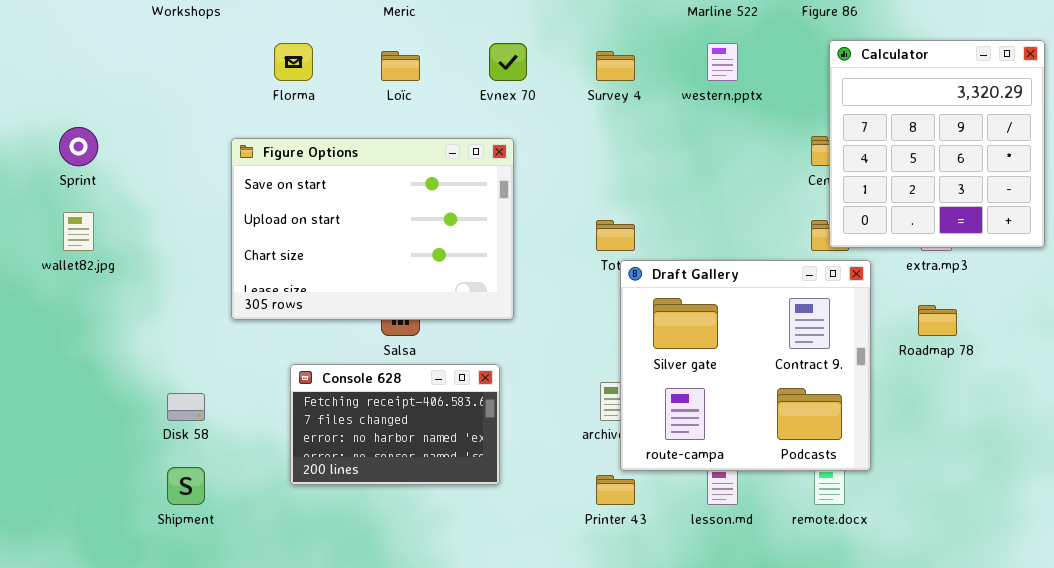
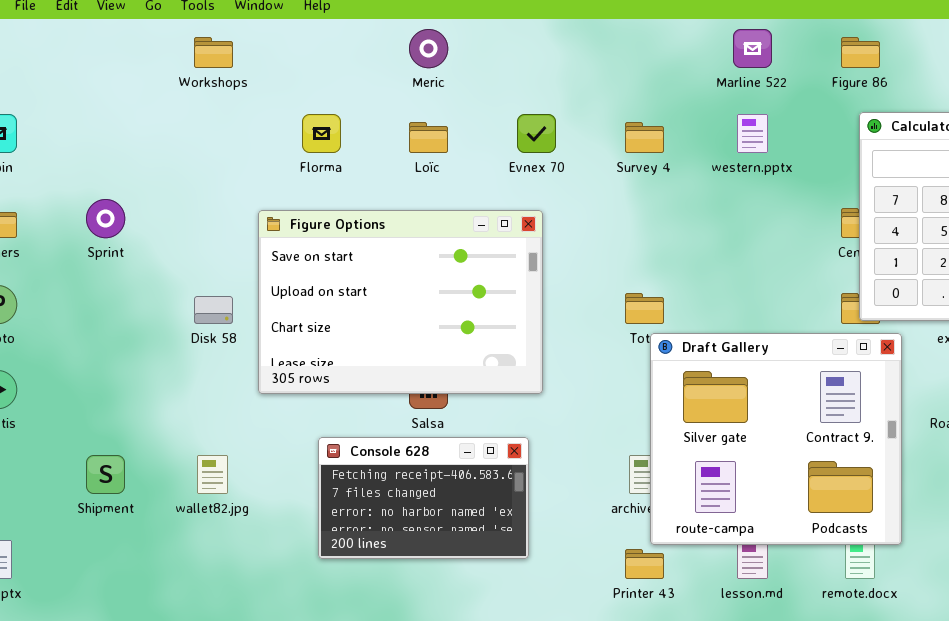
wallet82.jpg: [63,212,94,251] -> [197,455,228,494], moved
Disk 58: [167,393,205,421] -> [194,296,233,324], moved
Shipment: [167,467,205,505] -> [86,455,125,494], moved

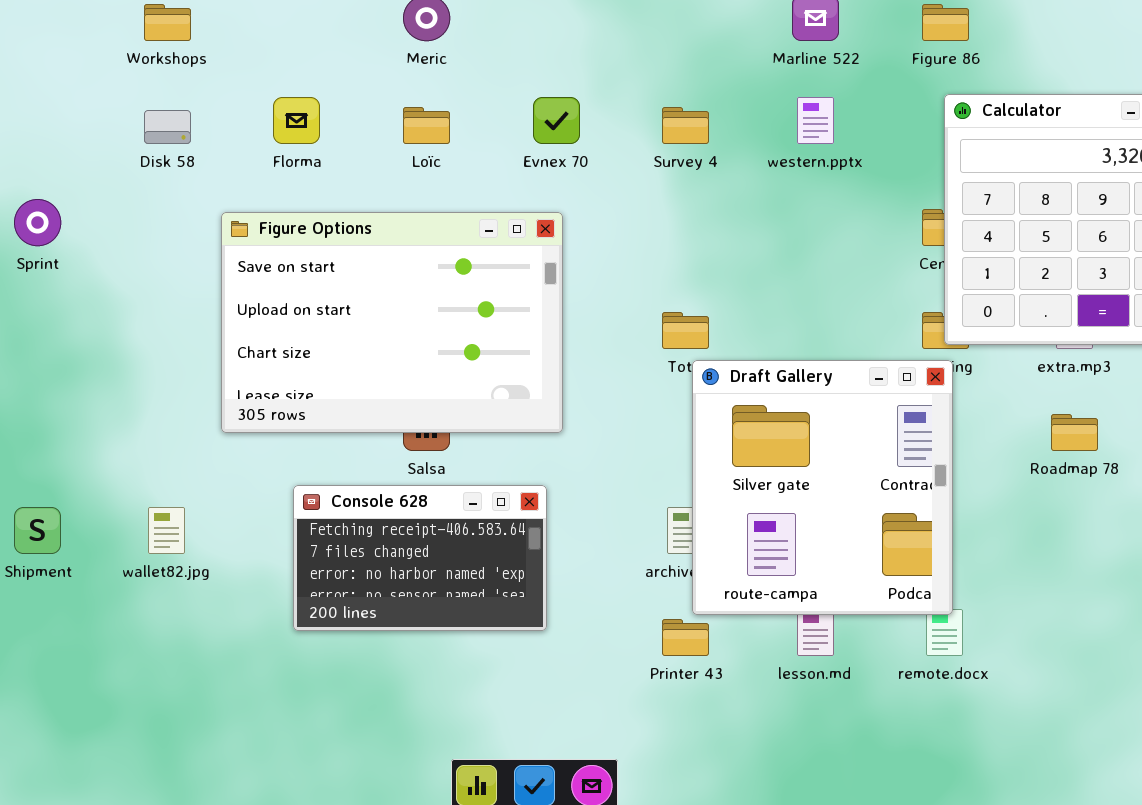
Disk 58: [194,296,233,324] -> [144,110,191,144], moved
Draft Gallery: [650,333,902,545] -> [692,360,953,615], resized

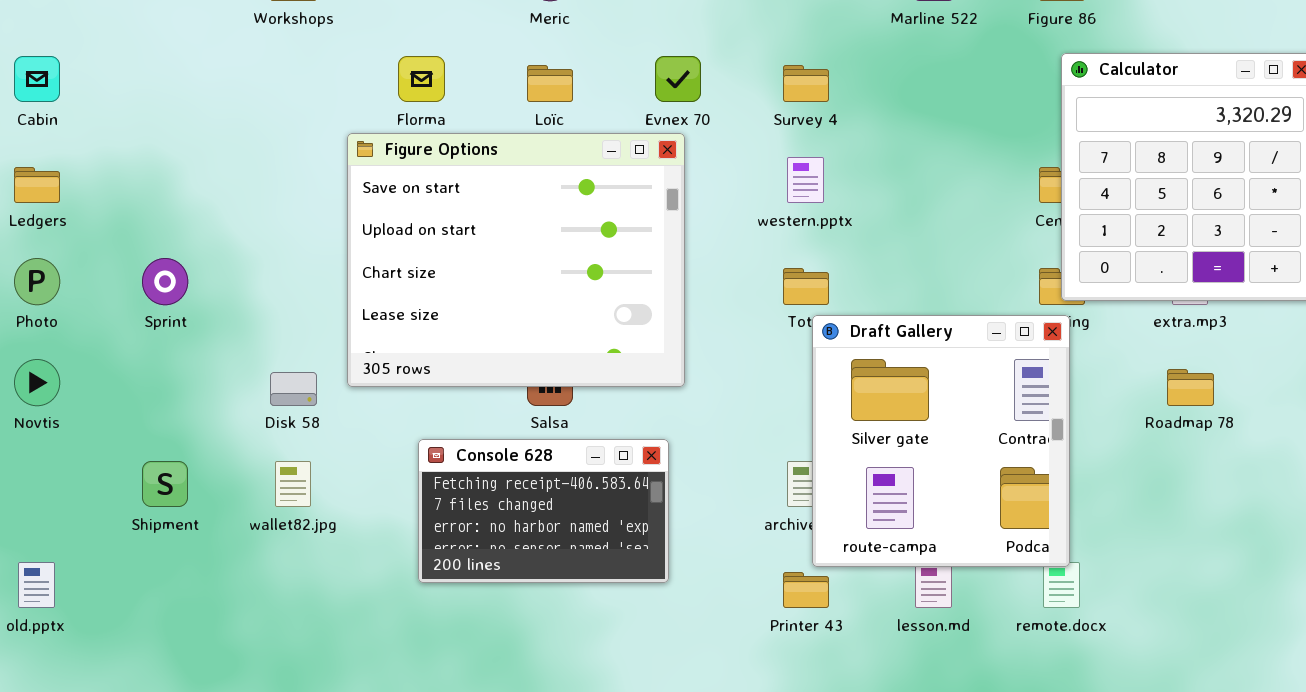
western.pptx: [797,97,834,144] -> [787,157,824,203], moved
Disk 58: [144,110,191,144] -> [270,372,317,406], moved
Sprint: [14,199,61,246] -> [142,258,188,305], moved
Figure Options: [221,212,563,433] -> [347,133,685,387], resized

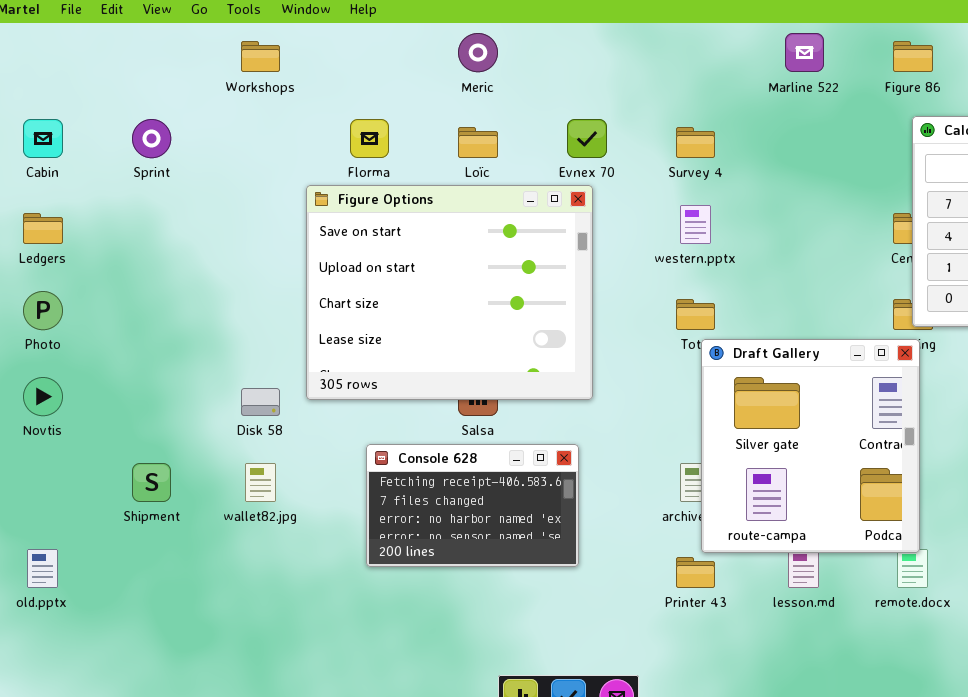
Sprint: [142,258,188,305] -> [132,119,171,158], moved

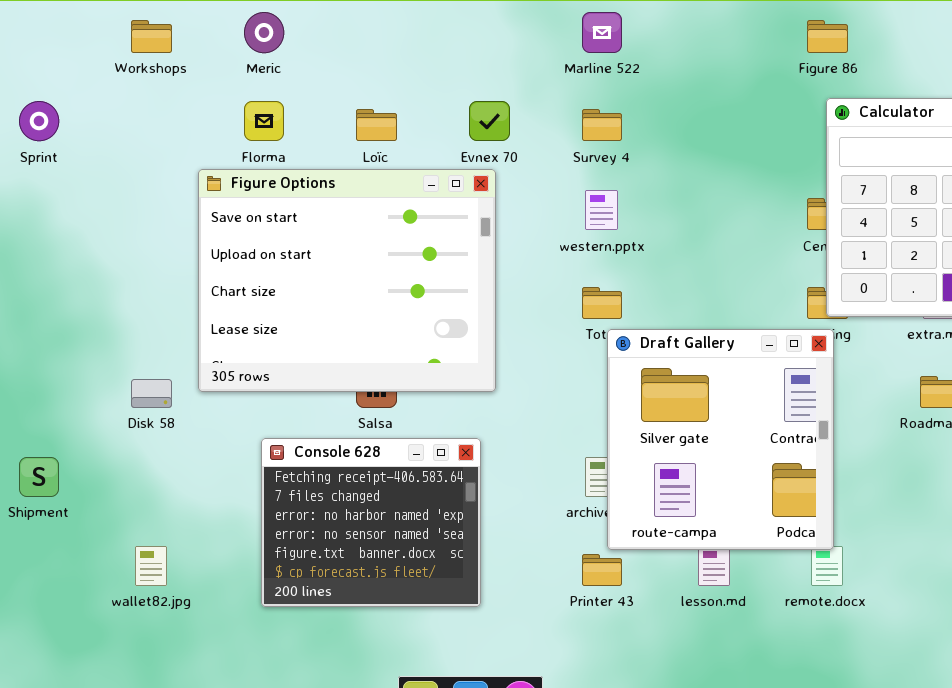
Meric: [458,33,498,72] -> [244,12,284,53], moved
Marline 522: [785,33,824,72] -> [582,12,622,53], moved
Console 628: [366,444,579,567] -> [261,438,481,607], resized
wallet82.jpg: [245,463,276,502] -> [135,546,167,586], moved

